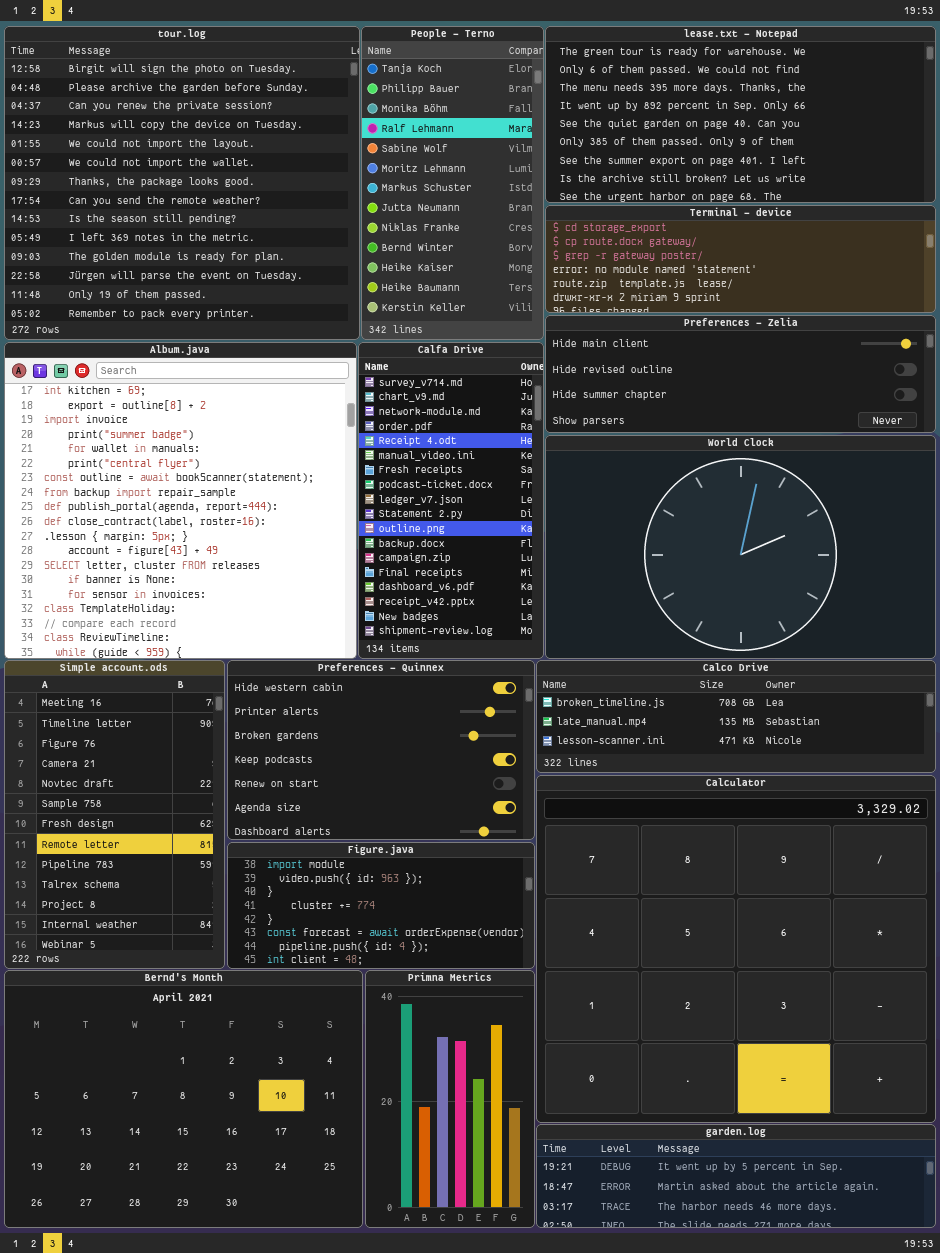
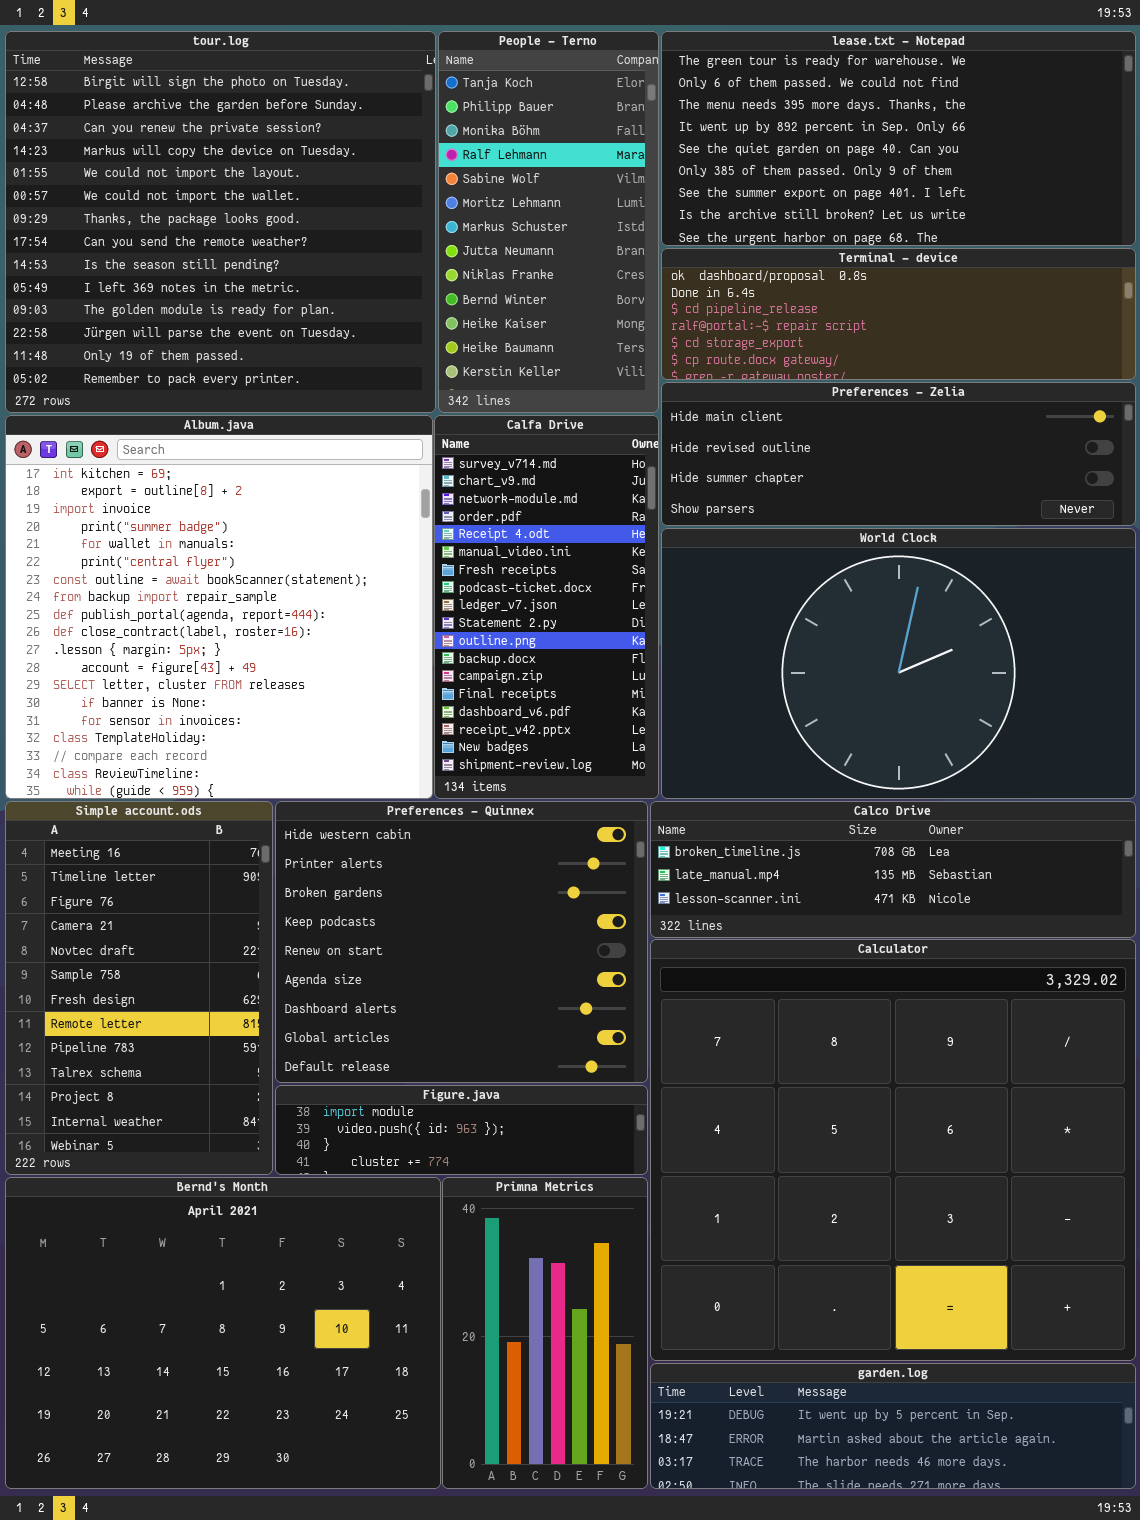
Terminal - device: [545,205,936,313] -> [661,248,1136,380], scrolled up 4 rows
Preferences - Quinnex: [227,660,535,840] -> [275,801,648,1083], resized
Figure.java: [227,842,535,969] -> [275,1085,648,1175], resized

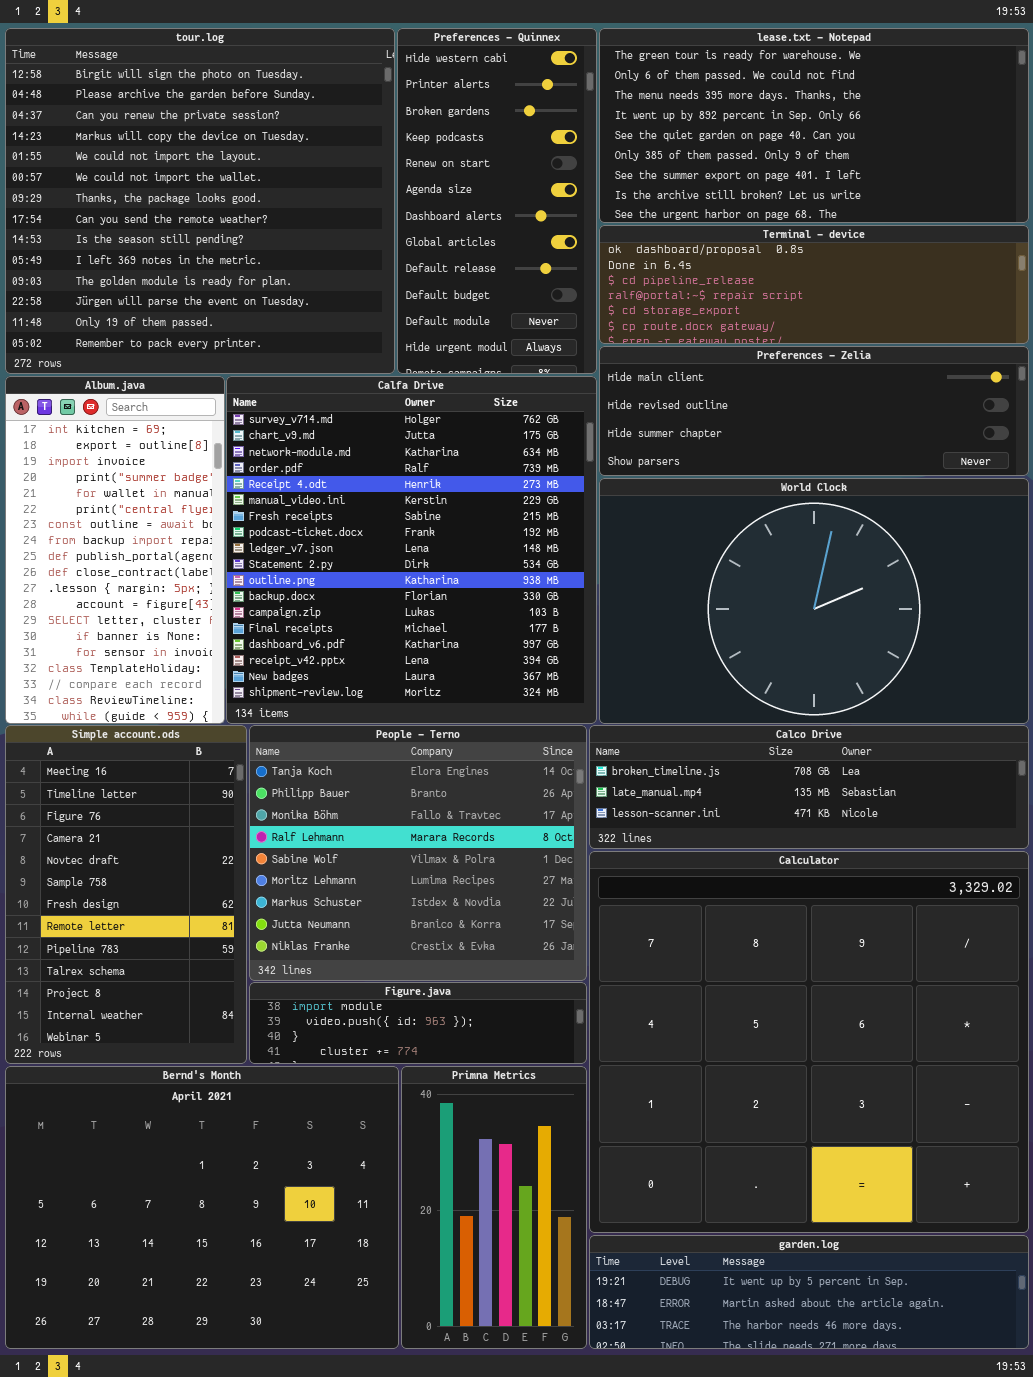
People - Terno: [438,31,659,413] -> [249,725,587,981], moved, resized
Album.java: [5,415,433,799] -> [5,376,225,724], resized
Calfa Drive: [434,415,659,799] -> [226,376,597,724], resized
Preferences - Quinnex: [275,801,648,1083] -> [397,28,597,374], moved, resized

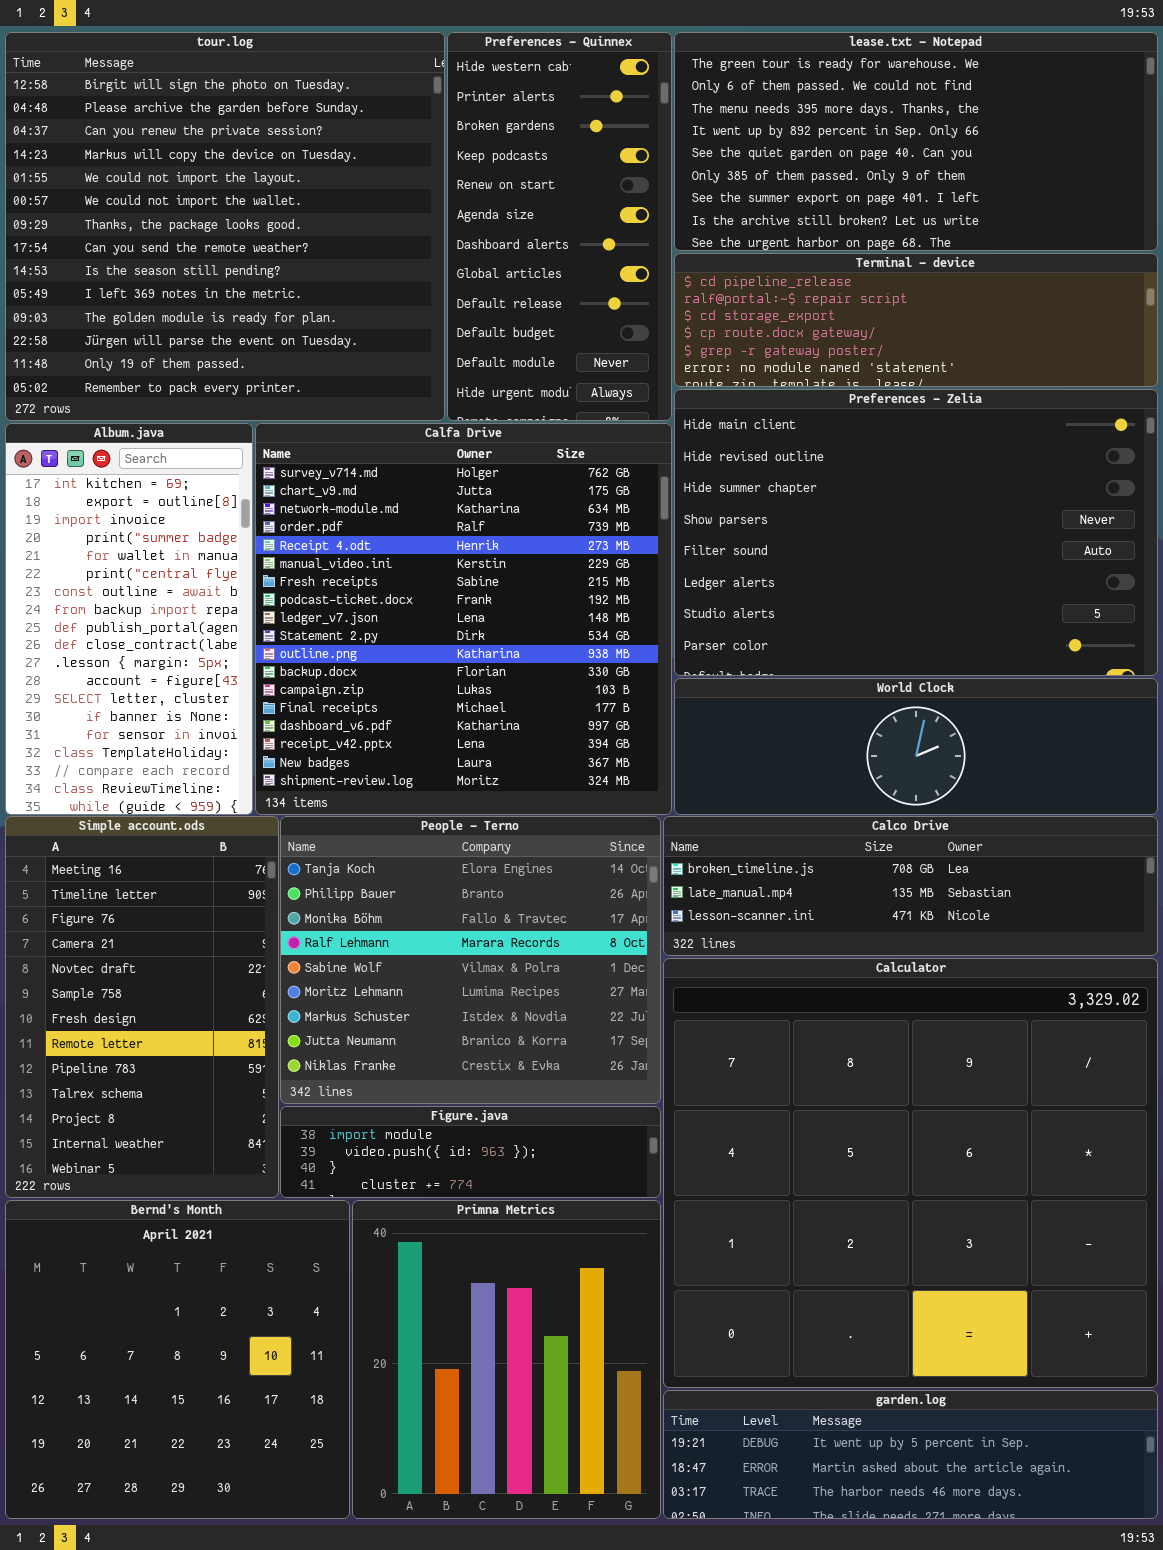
Terminal - device: [599,225,1029,344] -> [674,253,1158,387], scrolled down 2 rows
Preferences - Zelia: [599,346,1029,476] -> [674,389,1158,676], resized
World Clock: [599,478,1029,724] -> [674,678,1158,815], resized
Bernd's Month: [5,1066,399,1349] -> [5,1200,350,1519], resized
Primna Metrics: [401,1066,587,1349] -> [352,1200,661,1519], resized

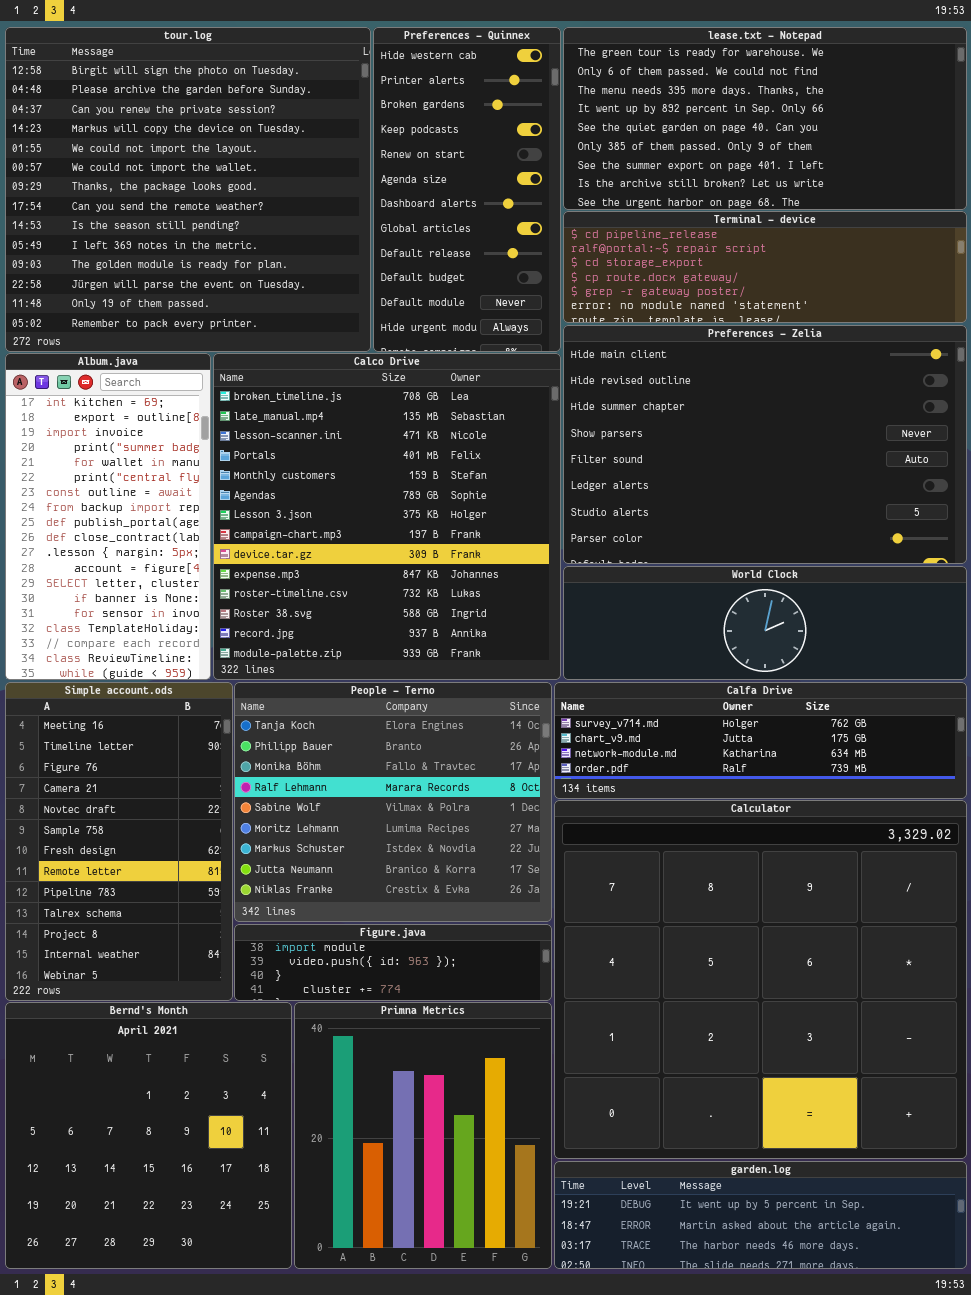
Calfa Drive: [255,423,672,815] -> [554,682,967,799], moved, resized
Calco Drive: [663,816,1158,956] -> [213,353,561,680], moved, resized

